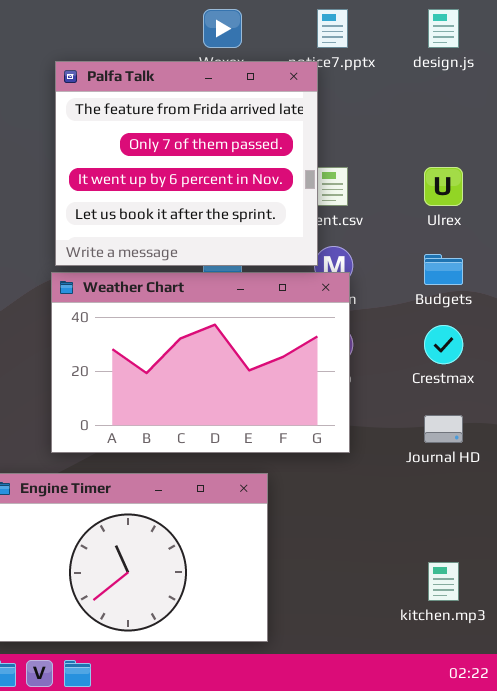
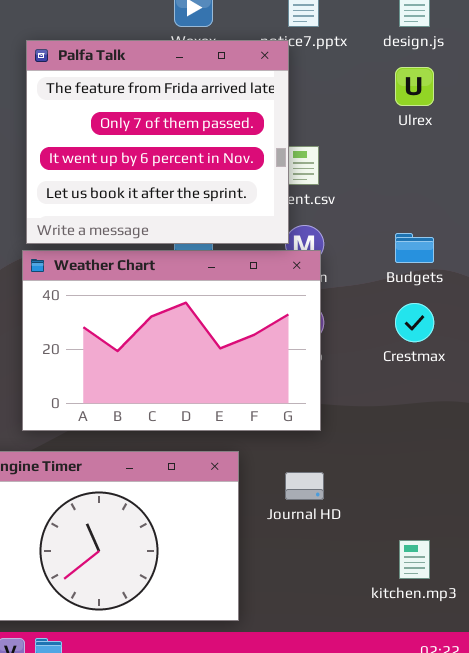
Ulrex: [424,167,463,206] -> [395,67,434,106], moved
Journal HD: [424,415,463,443] -> [285,472,324,500], moved

